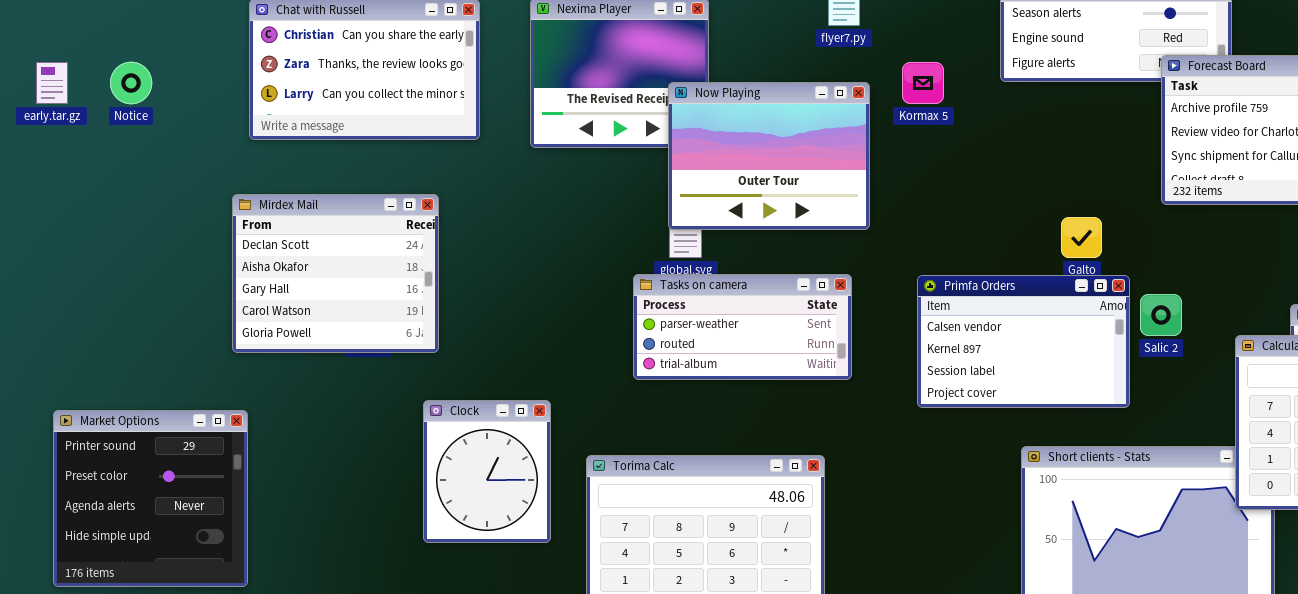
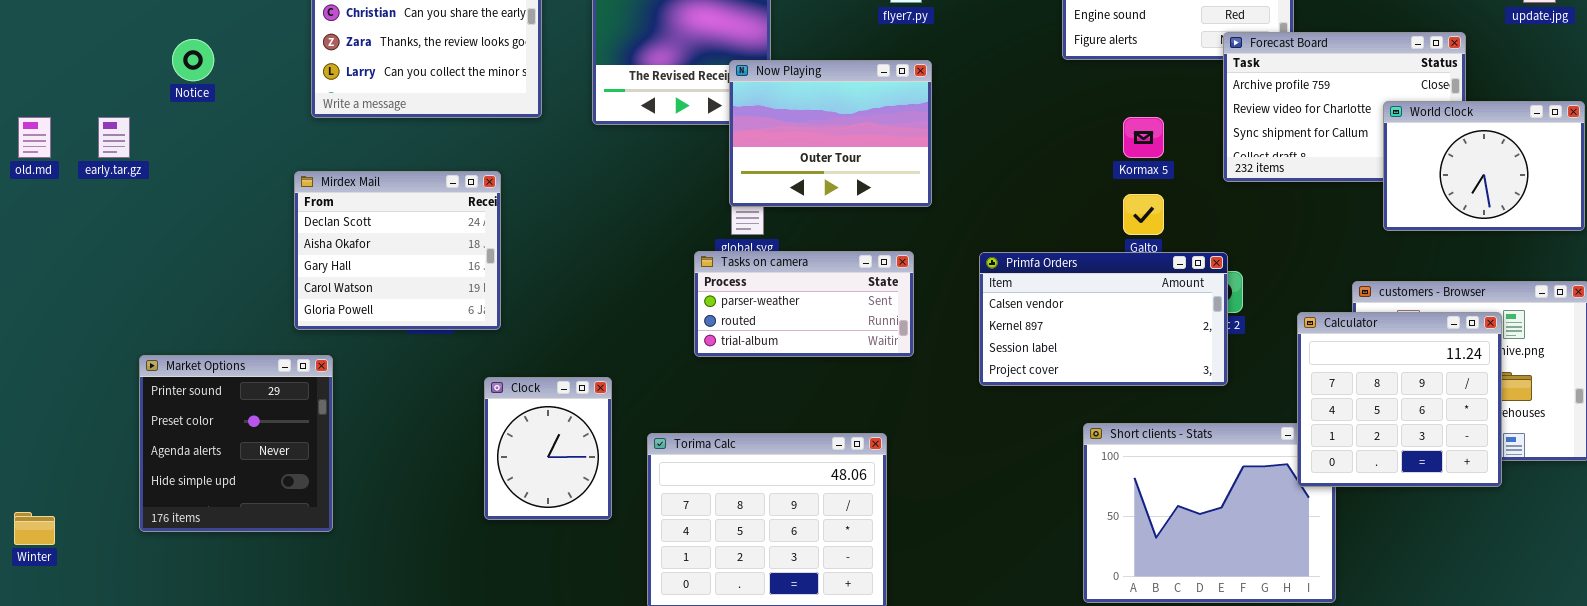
early.tar.gz: [36,62,68,104] -> [98,117,130,158], moved
Kormax 5: [902,62,944,104] -> [1123,117,1164,158], moved
Primfa Orders: [917,275,1130,408] -> [979,252,1228,386], resized
Market Options: [53,410,248,587] -> [139,355,333,532], moved

